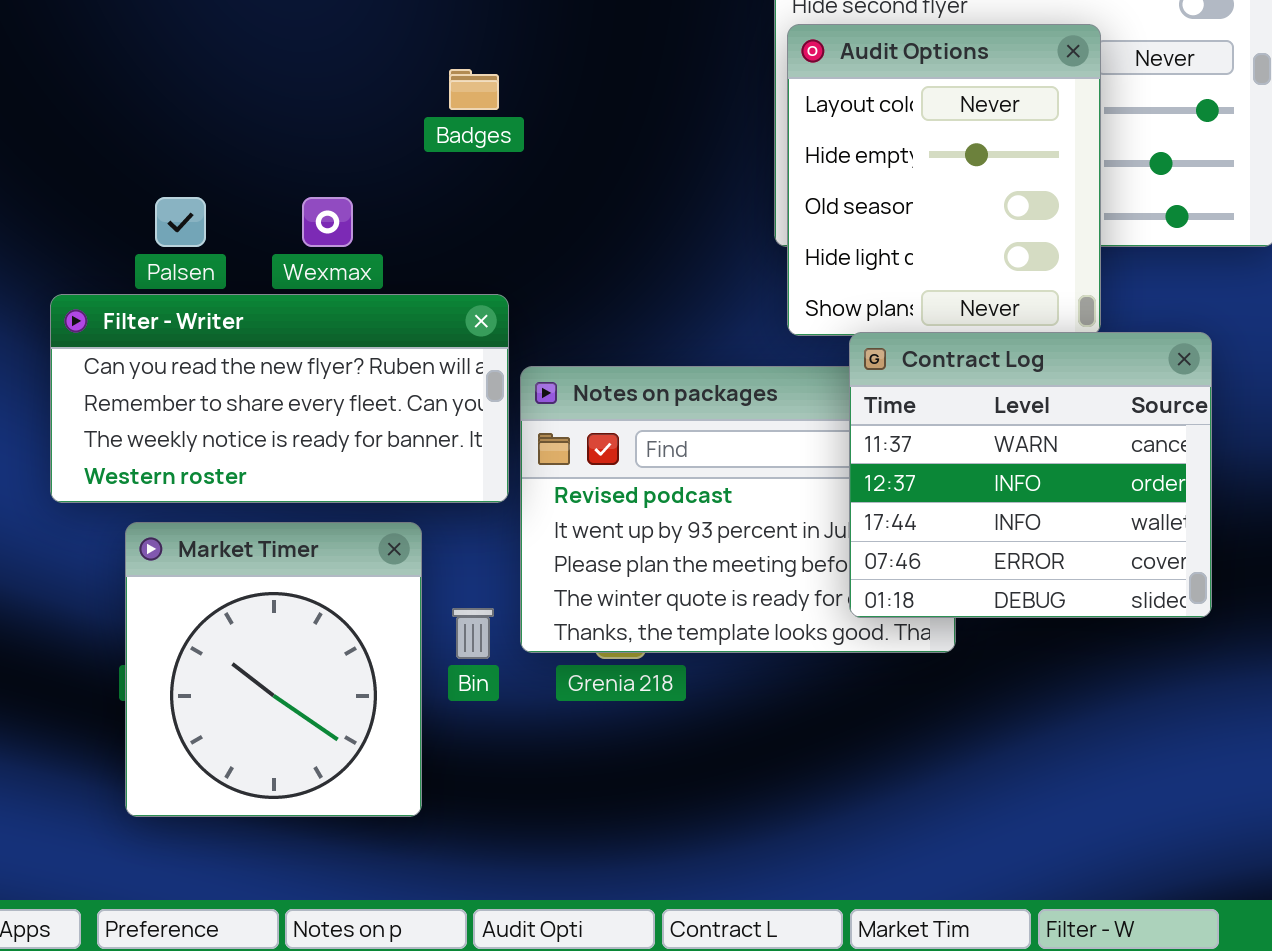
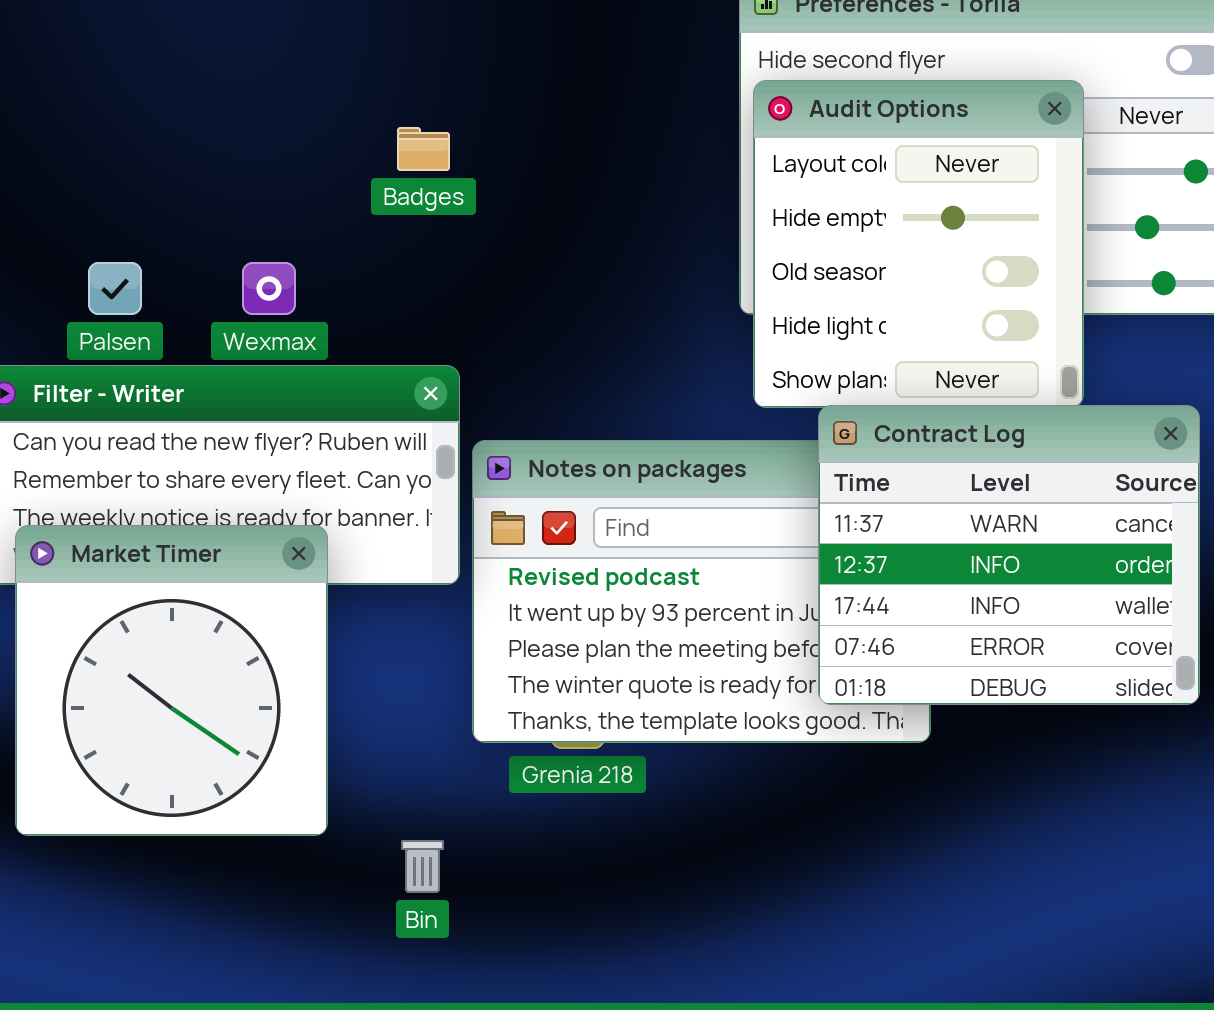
Market Timer: [125,522,422,817] -> [15,525,328,836], moved
Bin: [452,608,494,659] -> [401,840,444,893], moved

